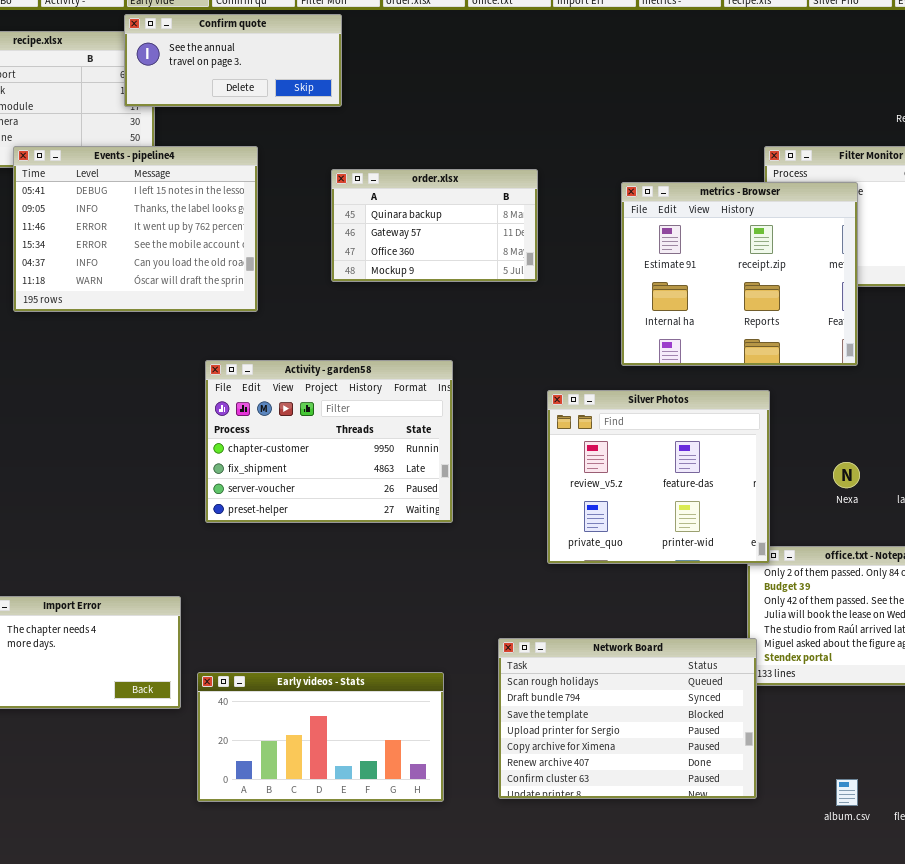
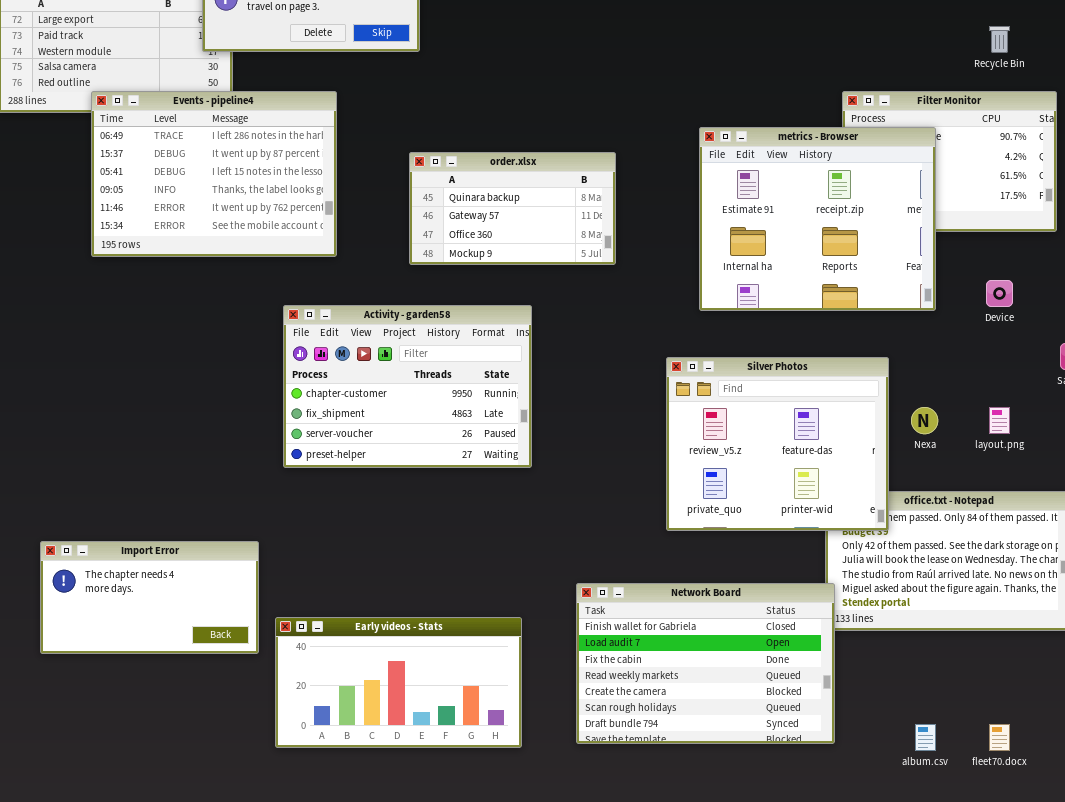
Events - pipeline4: [13,146,258,312] -> [91,91,337,257], scrolled up 2 rows
order.xlsx: [331,169,538,282] -> [409,152,616,265], moved
Silver Photos: [547,390,770,564] -> [666,357,889,531], moved
Network Board: [498,638,757,799] -> [576,583,835,744], scrolled up 5 rows

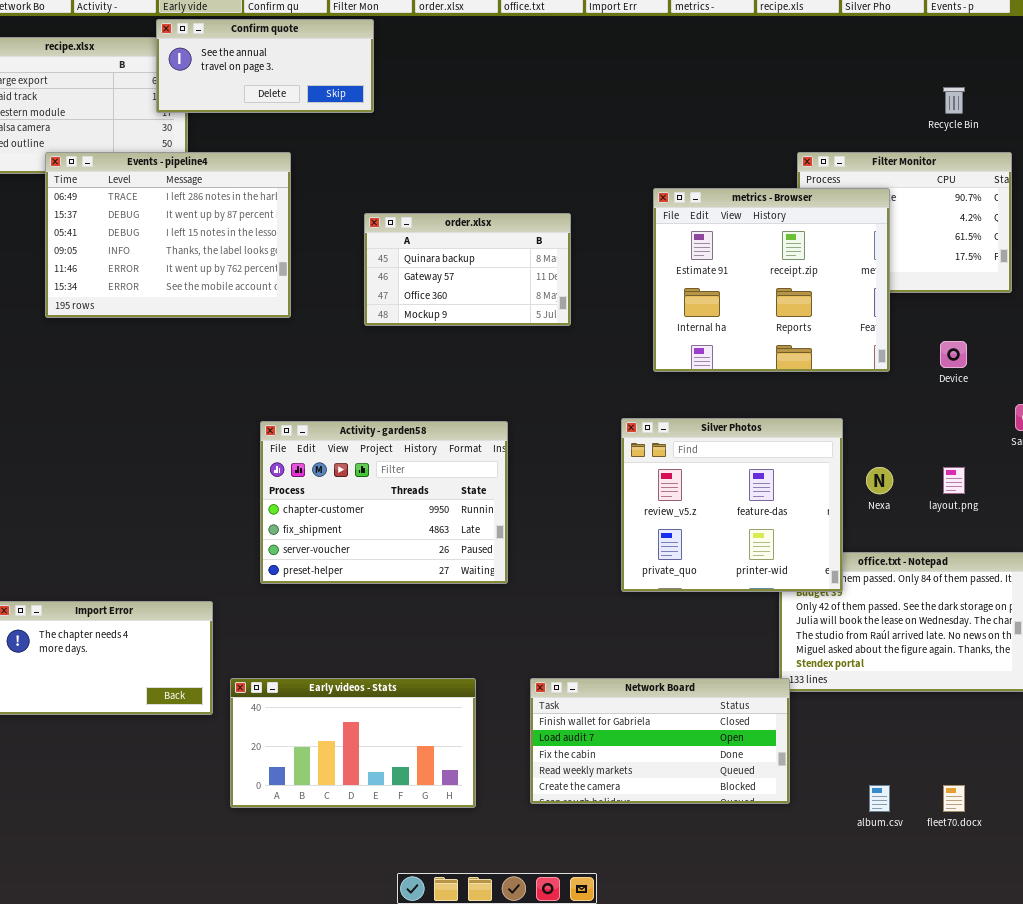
Activity - garden58: [283,305,532,468] -> [260,421,508,584], moved
Network Board: [576,583,835,744] -> [530,678,790,804], resized

